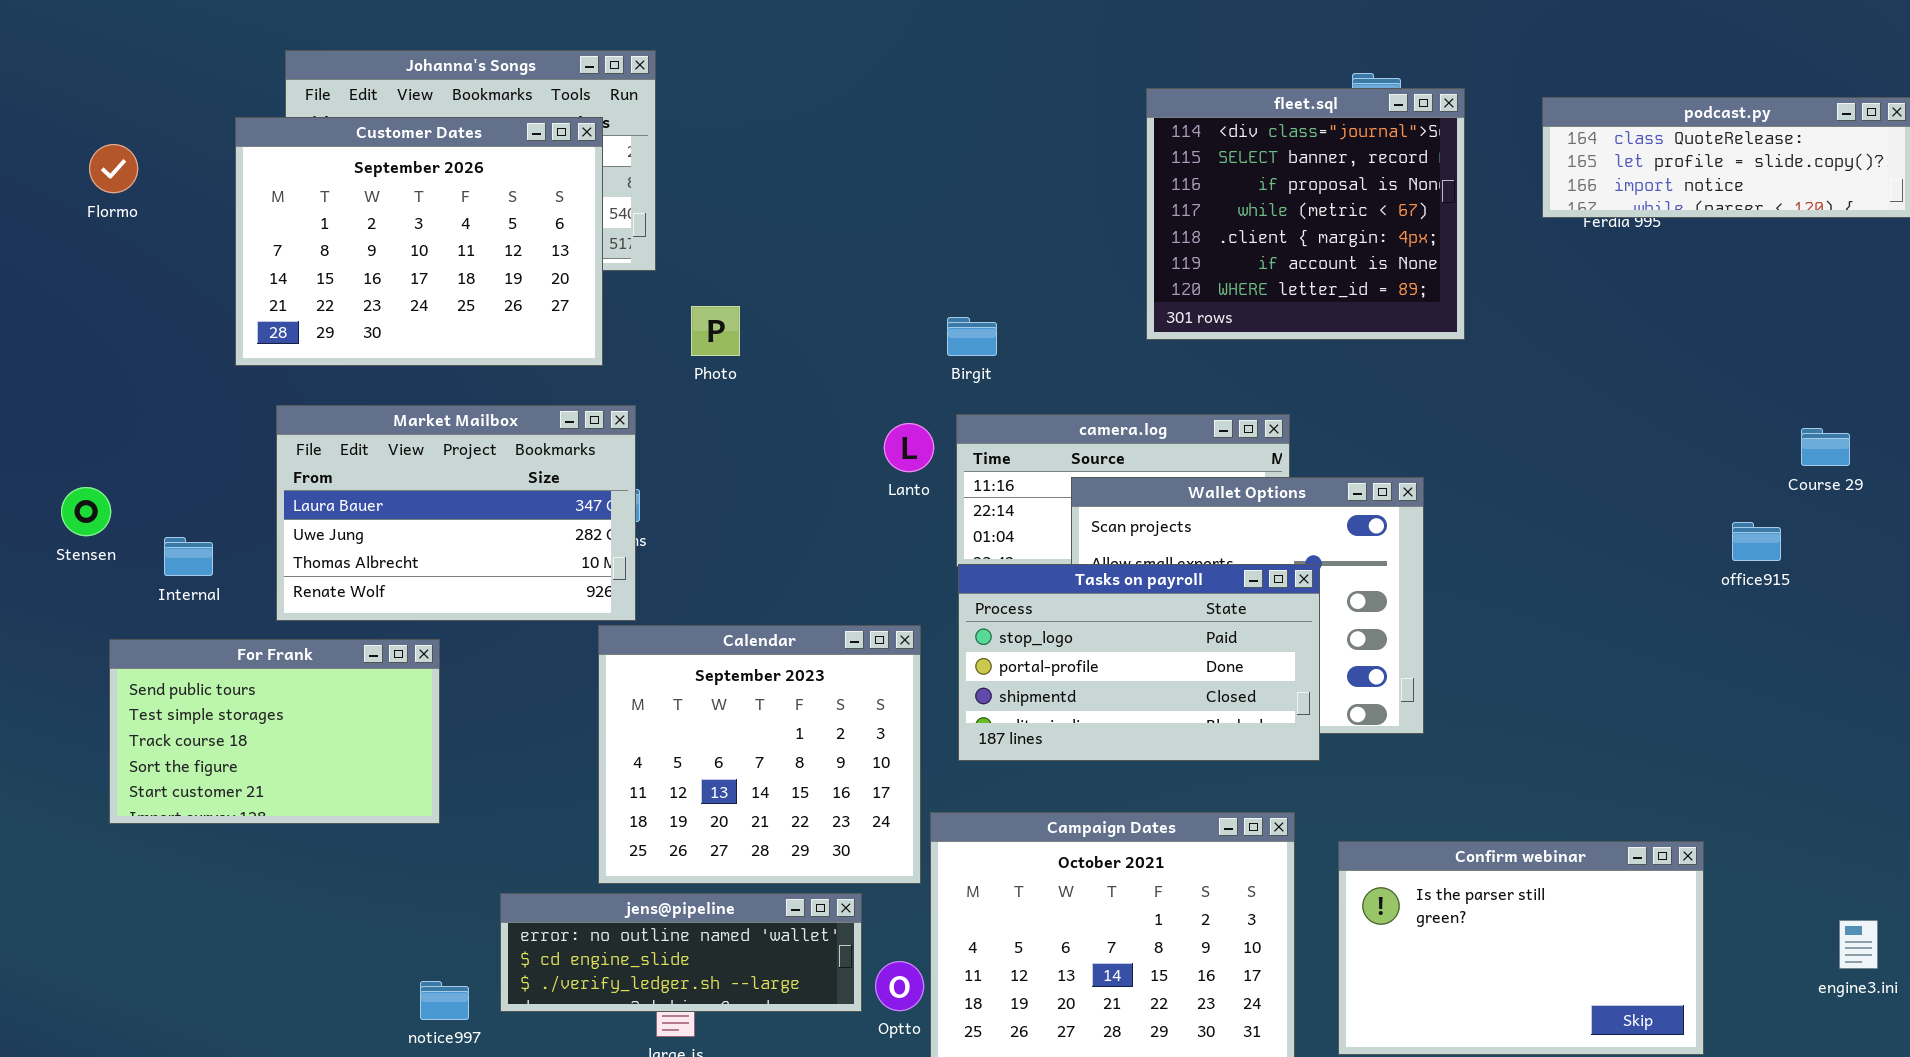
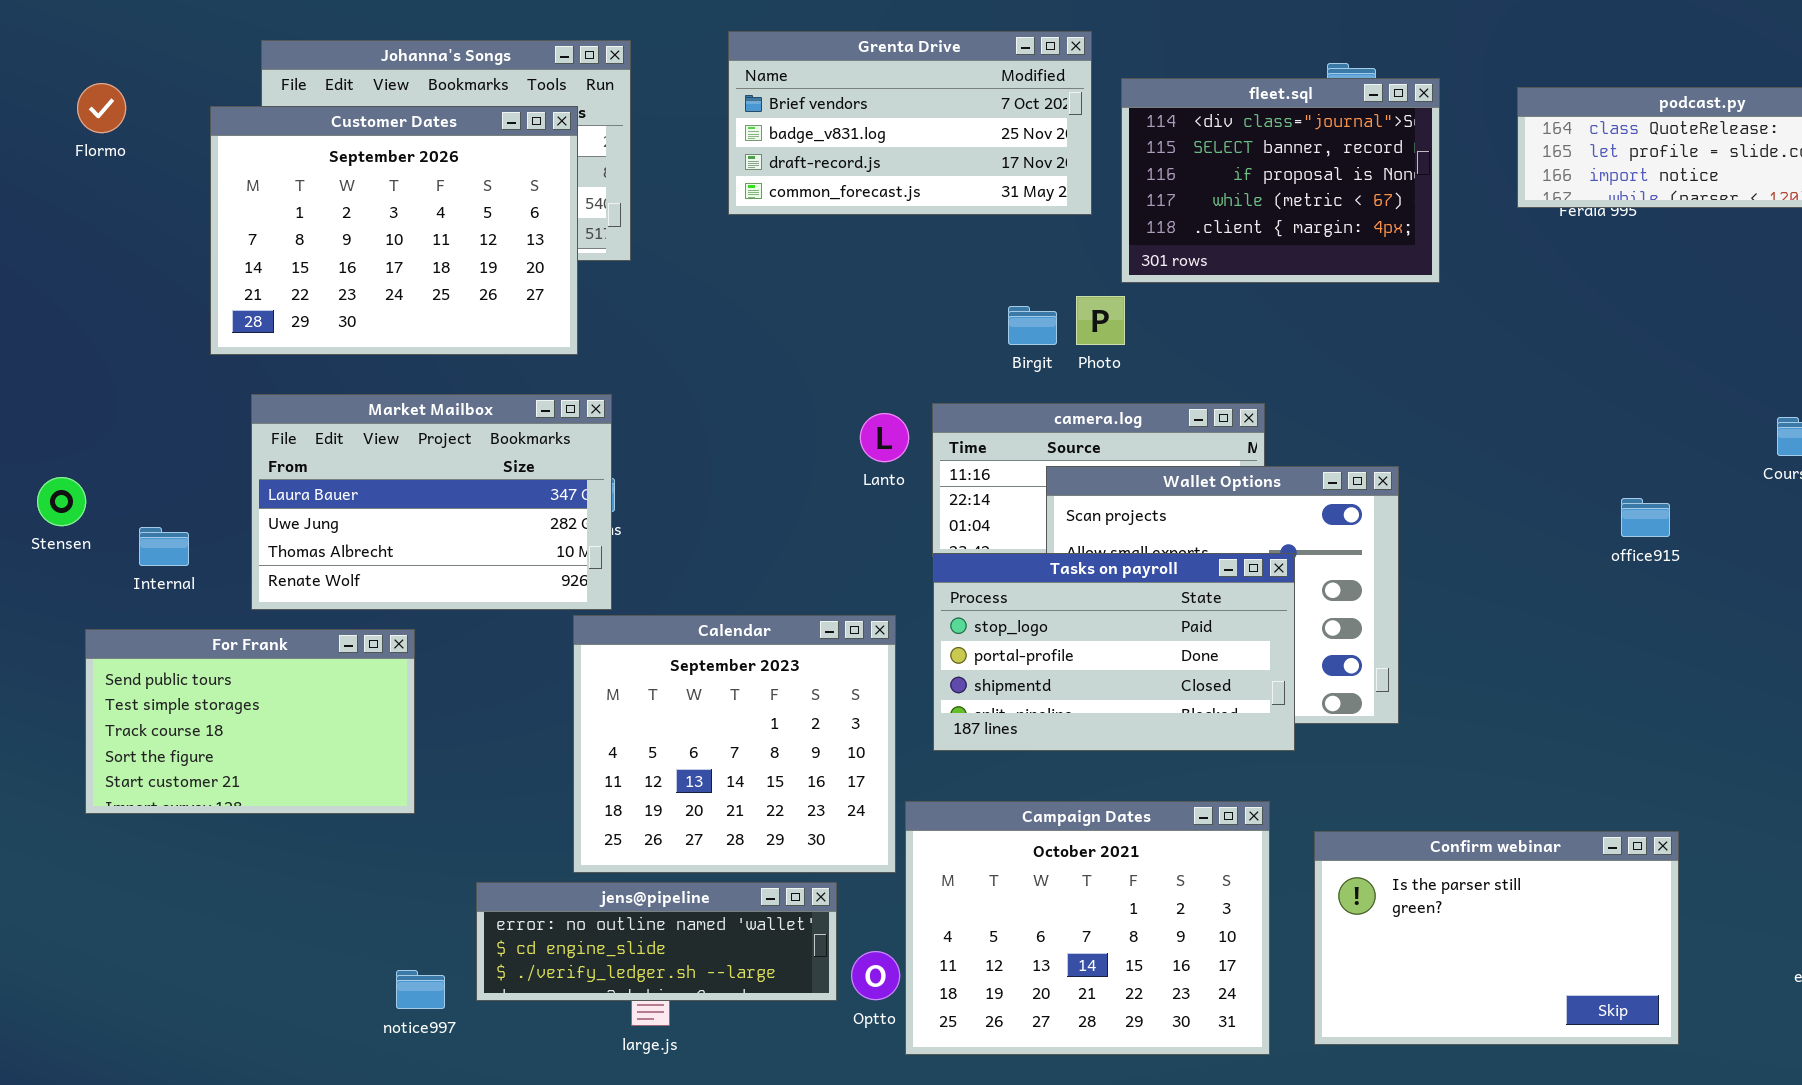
Grenta Drive: none -> [728,31,1092,215], opened
fleet.sql: [1146,88,1465,340] -> [1121,78,1440,283], resized
Flormo: [89,144,138,193] -> [77,83,126,133], moved
Photo: [691,306,740,356] -> [1076,296,1125,345], moved
Birgit: [947,317,997,356] -> [1008,306,1057,345], moved
office915: [1732,522,1781,561] -> [1621,498,1670,537], moved

